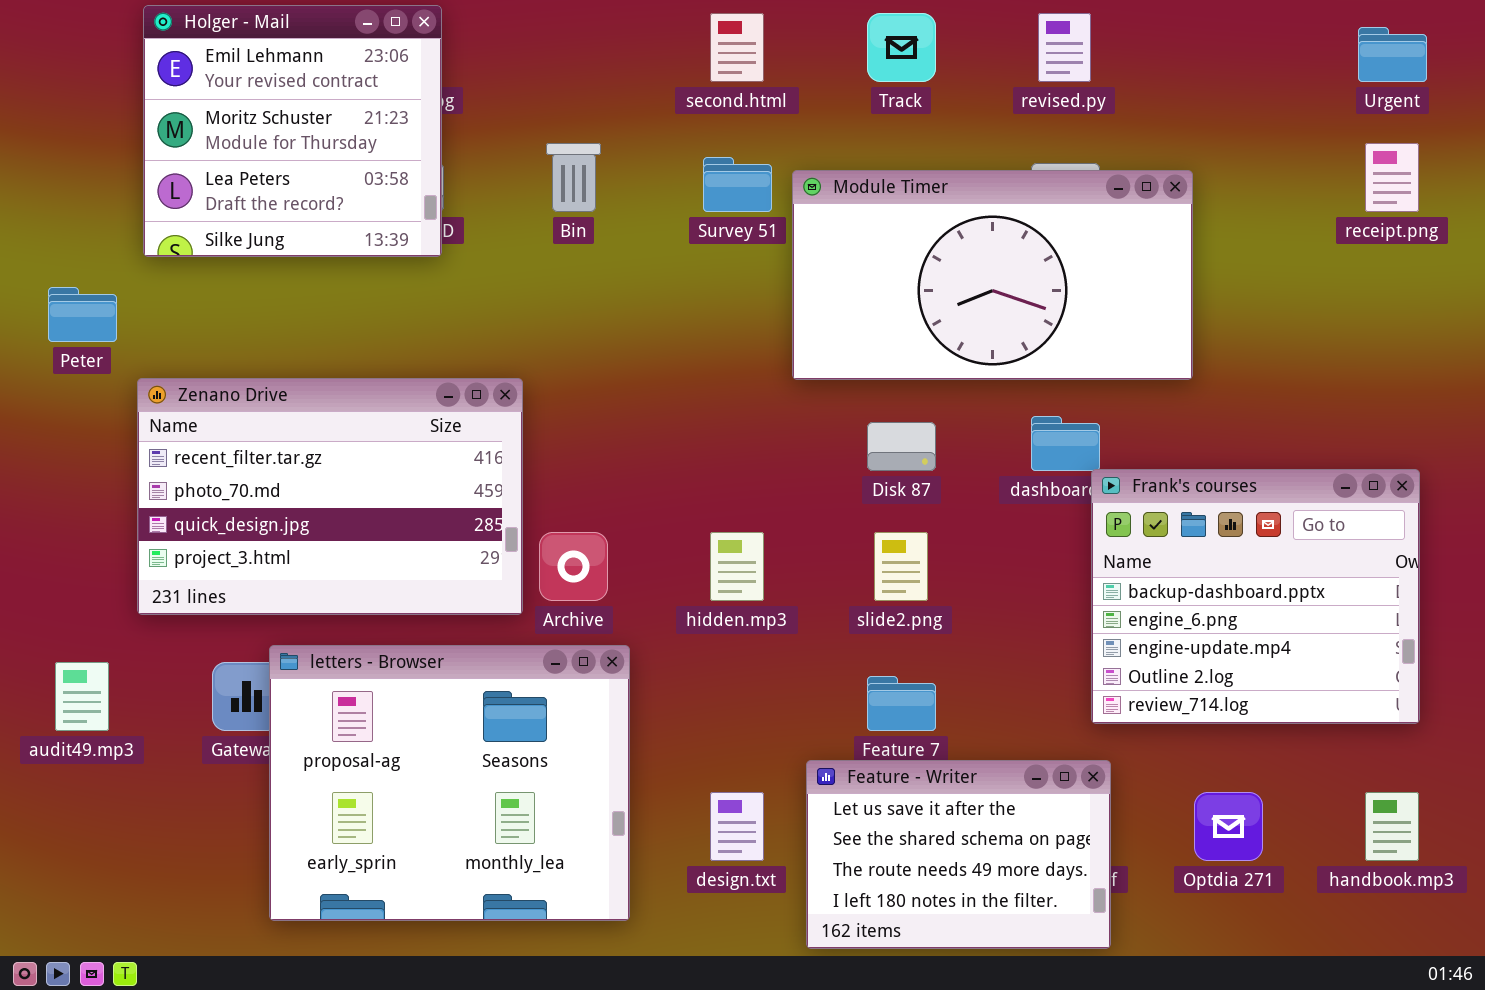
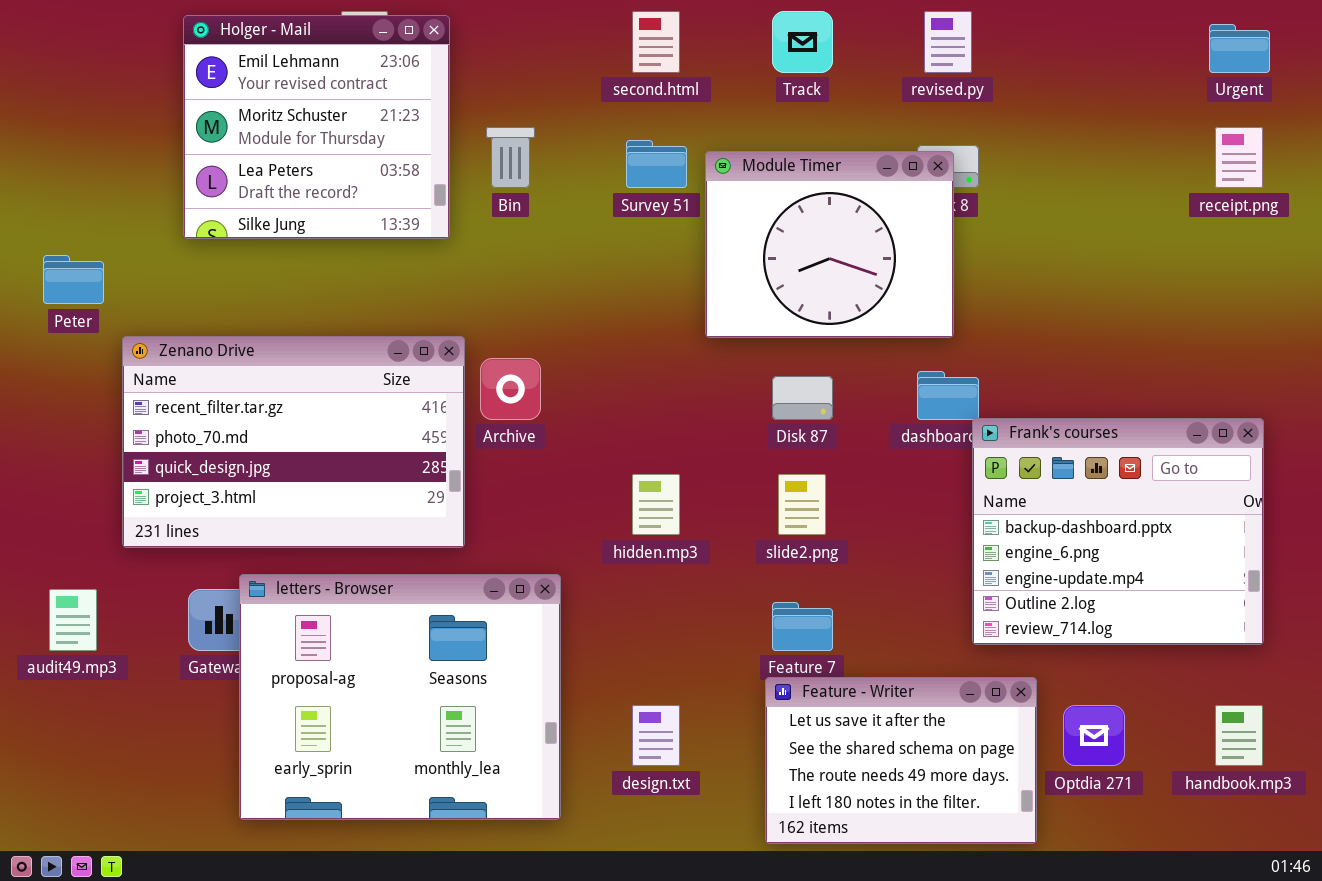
Holger - Mail: [143,5,442,257] -> [183,15,450,239], moved
Module Timer: [792,170,1193,380] -> [705,151,954,338], resized
Archive: [539,532,608,601] -> [480,358,541,420], moved
Feature - Writer: [806,760,1111,949] -> [765,677,1037,844], moved

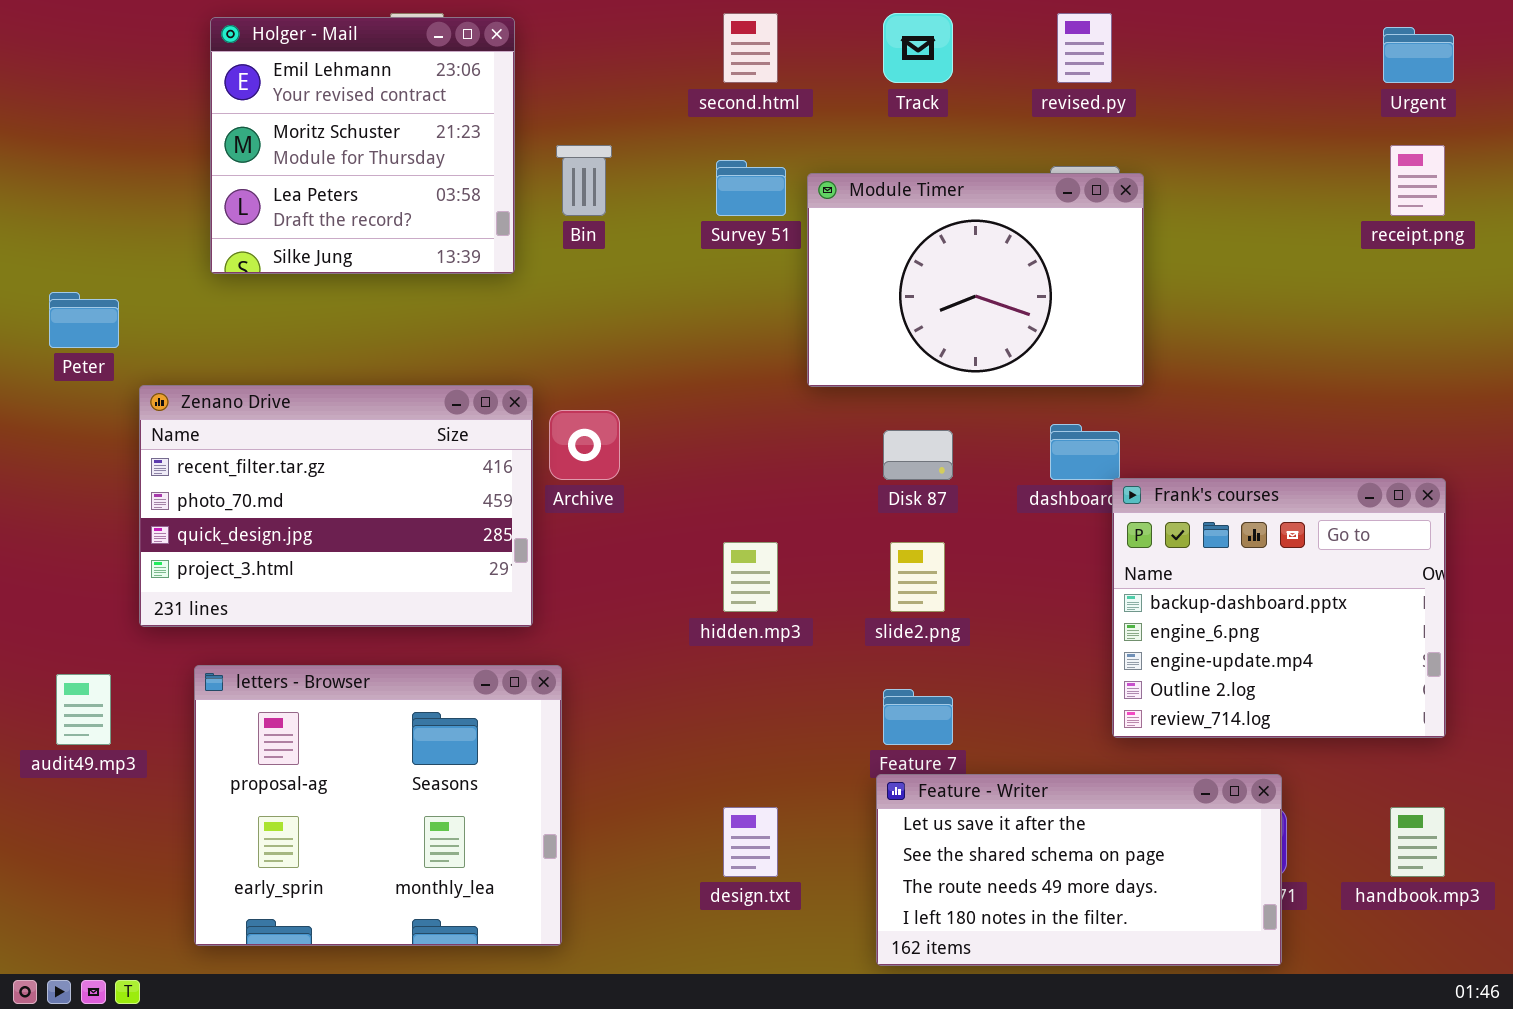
Module Timer: [705,151,954,338] -> [807,173,1144,387], resized
letters - Browser: [239,574,561,820] -> [194,665,562,946], moved
Feature - Writer: [765,677,1037,844] -> [876,774,1282,966], resized

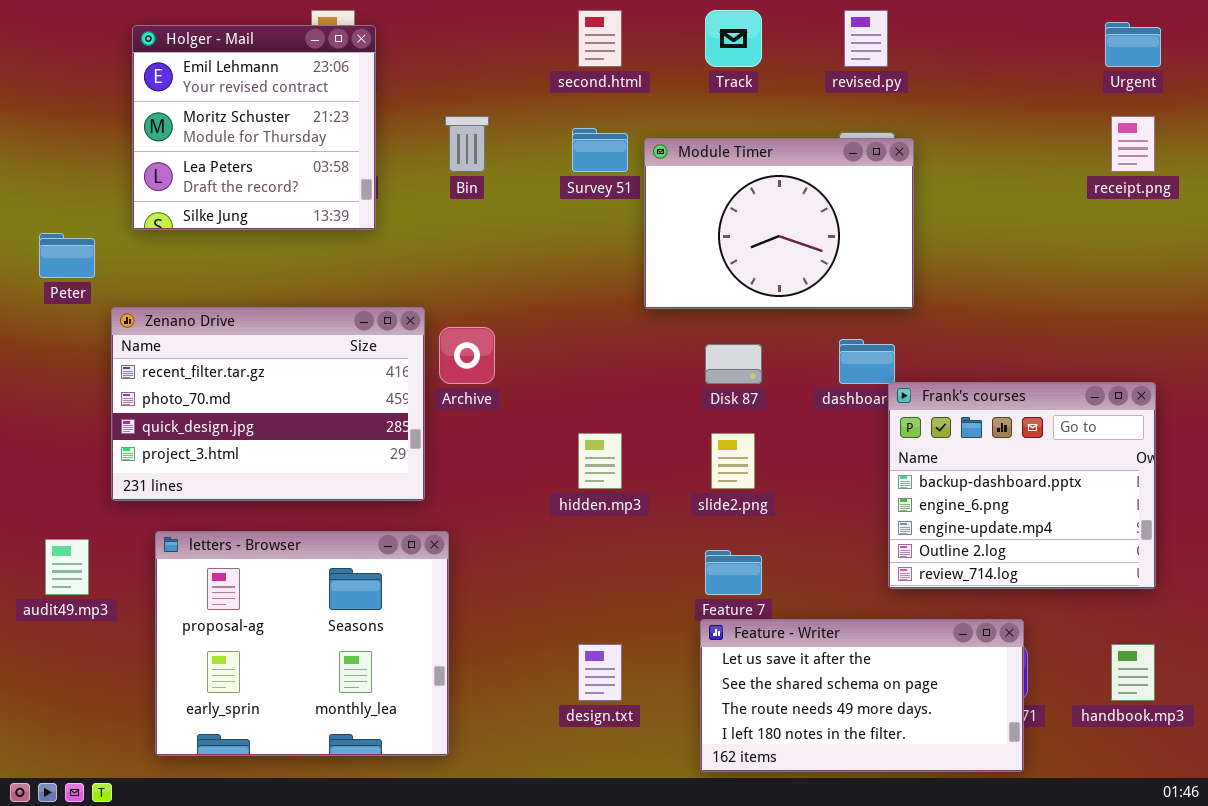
Holger - Mail: [210,17,515,274] -> [132,25,376,230], moved

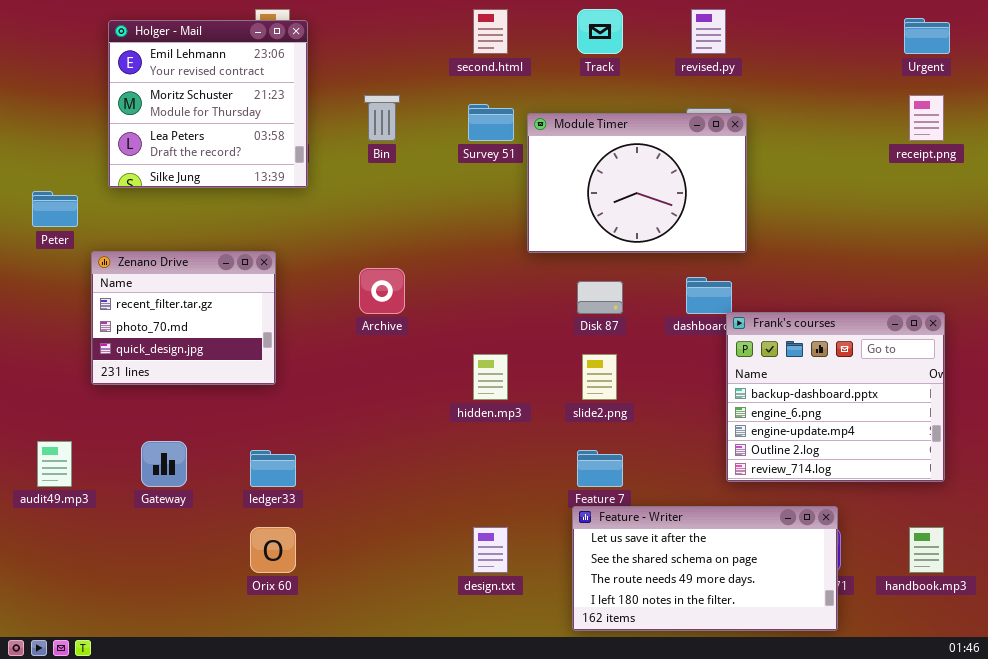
Zenano Drive: [111,307,425,501] -> [91,251,276,385], resized
letters - Browser: [155,531,449,756] -> none, closed

